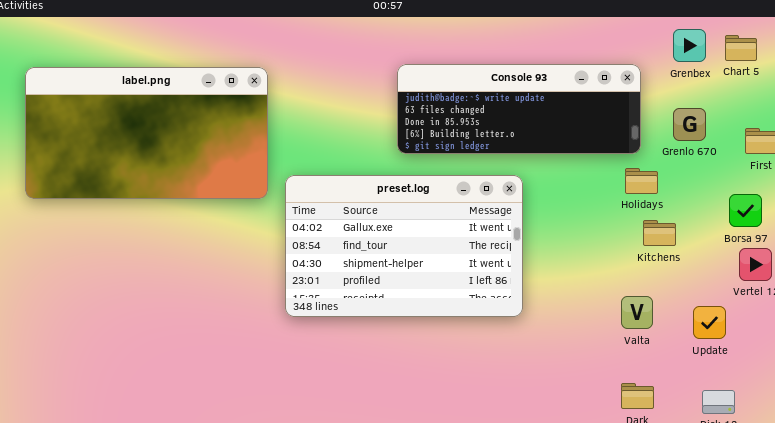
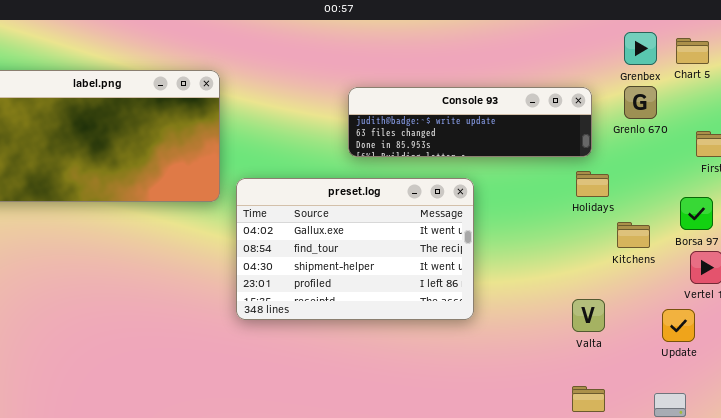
Console 93: [397,64,641,154] -> [348,87,592,157], resized
Grenlo 670: [673,108,706,141] -> [624,86,657,119], moved
Kitchens: [643,220,676,246] -> [617,222,650,248], moved
Update: [693,306,726,339] -> [662,309,695,342], moved

